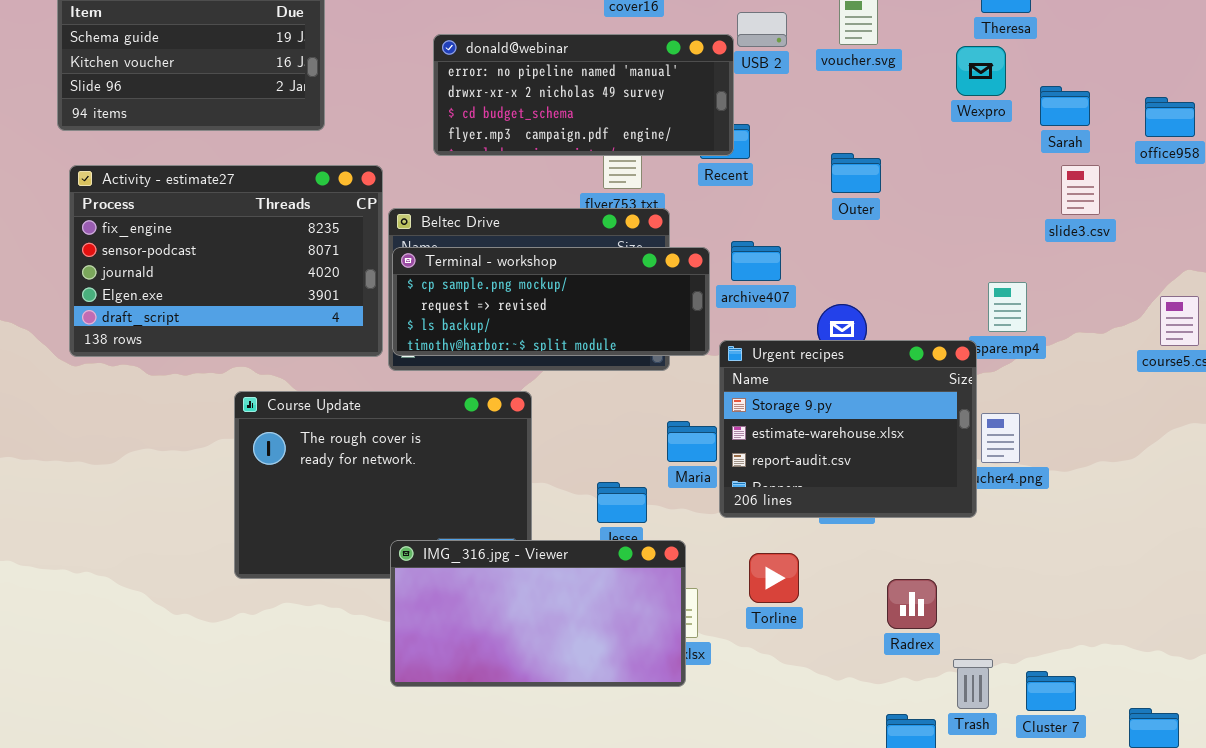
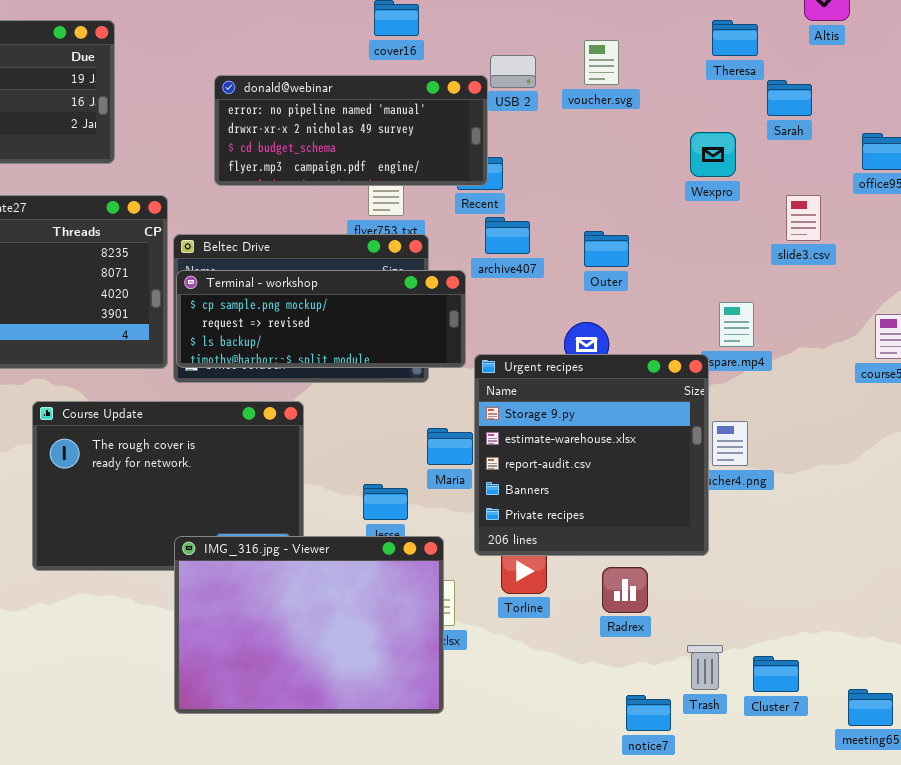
Wexpro: [956,46,1006,96] -> [690,132,736,177], moved
Sarah: [1040,86,1090,126] -> [767,80,812,116], moved
Outer: [831,153,881,193] -> [584,231,629,267], moved
archive407: [731,241,781,281] -> [485,217,530,254], moved
Urgent recipes: [719,340,977,518] -> [474,354,709,556], resized
IMG_316.jpg - Viewer: [390,540,686,687] -> [174,536,444,714], resized
Radrex: [887,579,937,629] -> [602,567,648,613], moved

